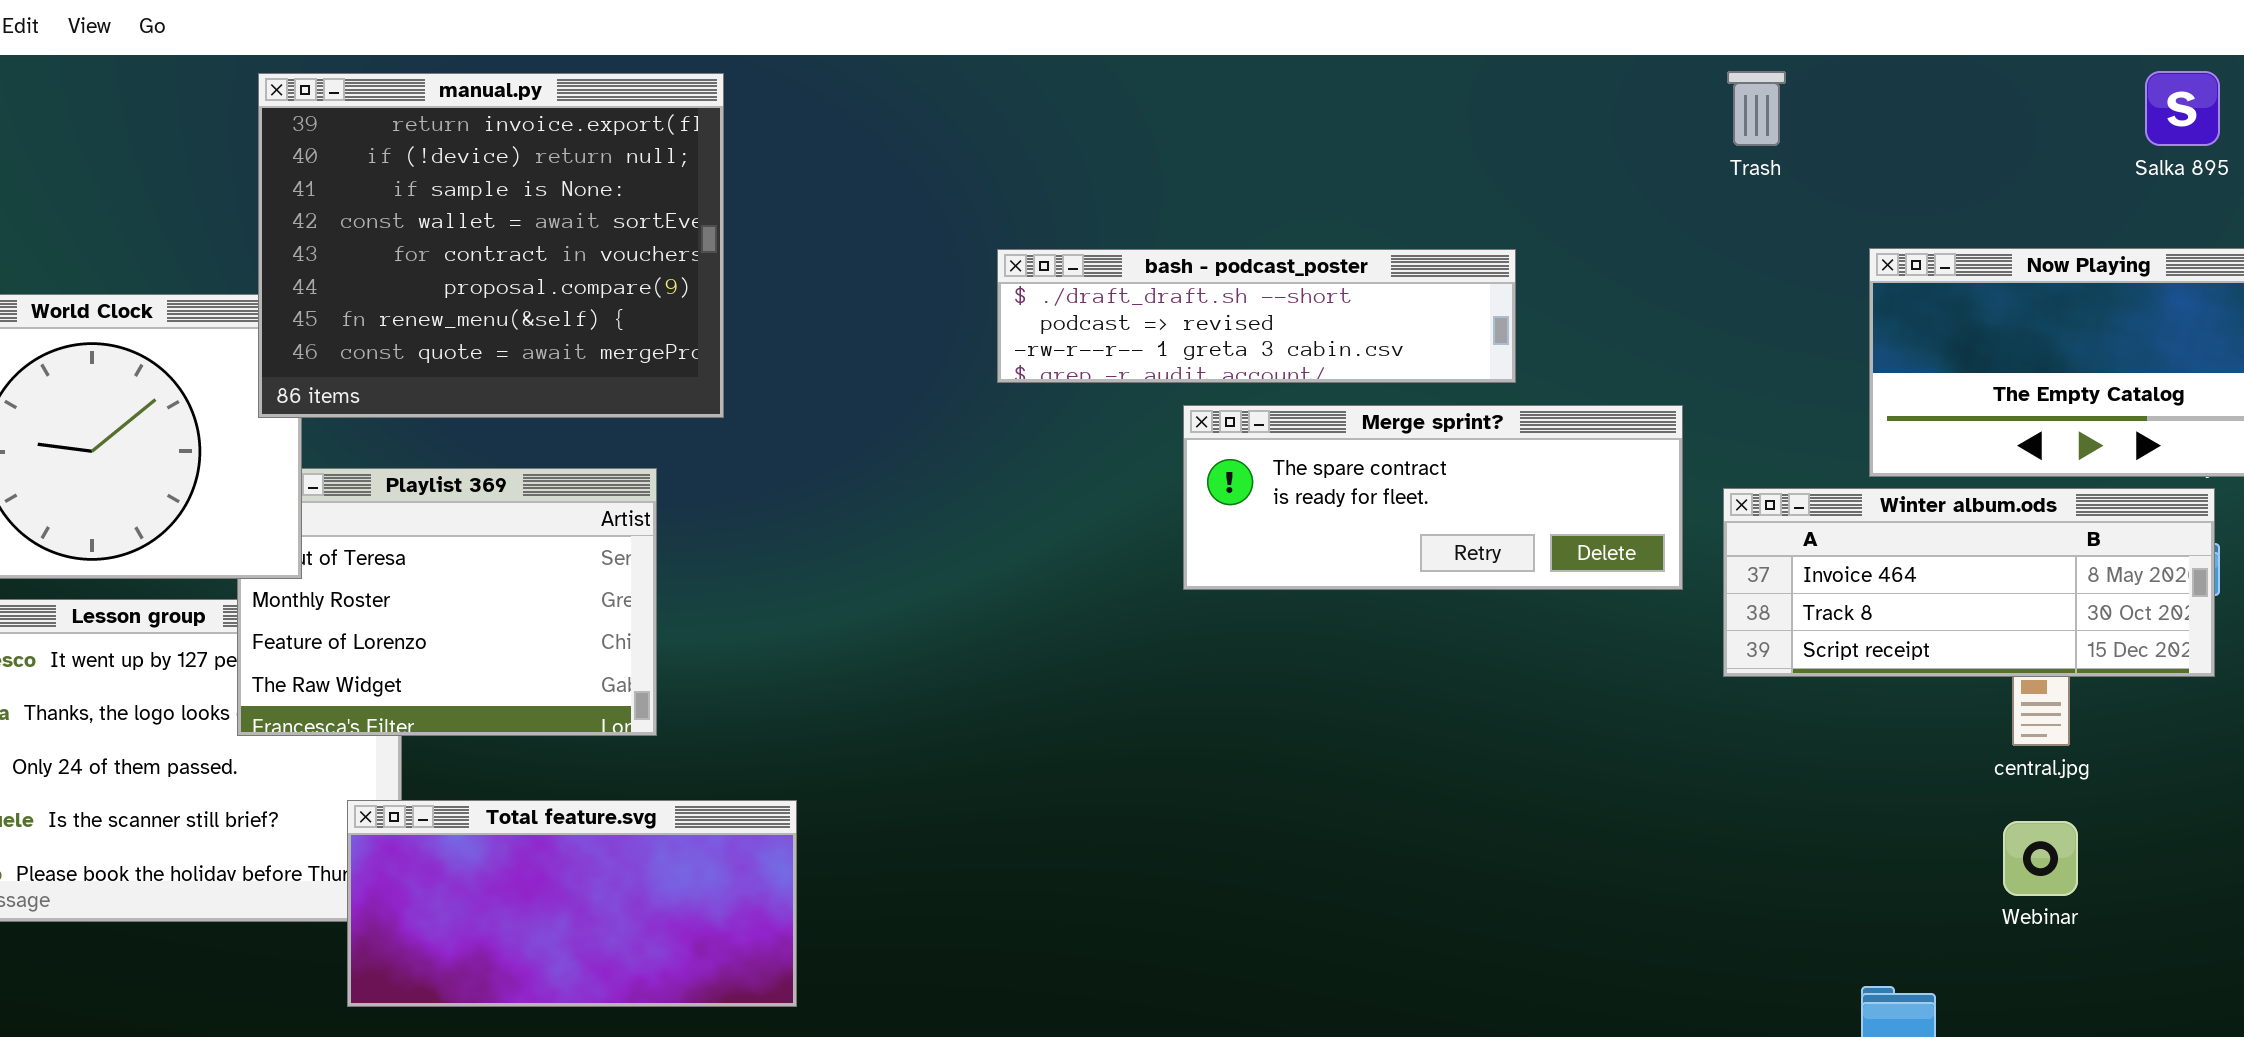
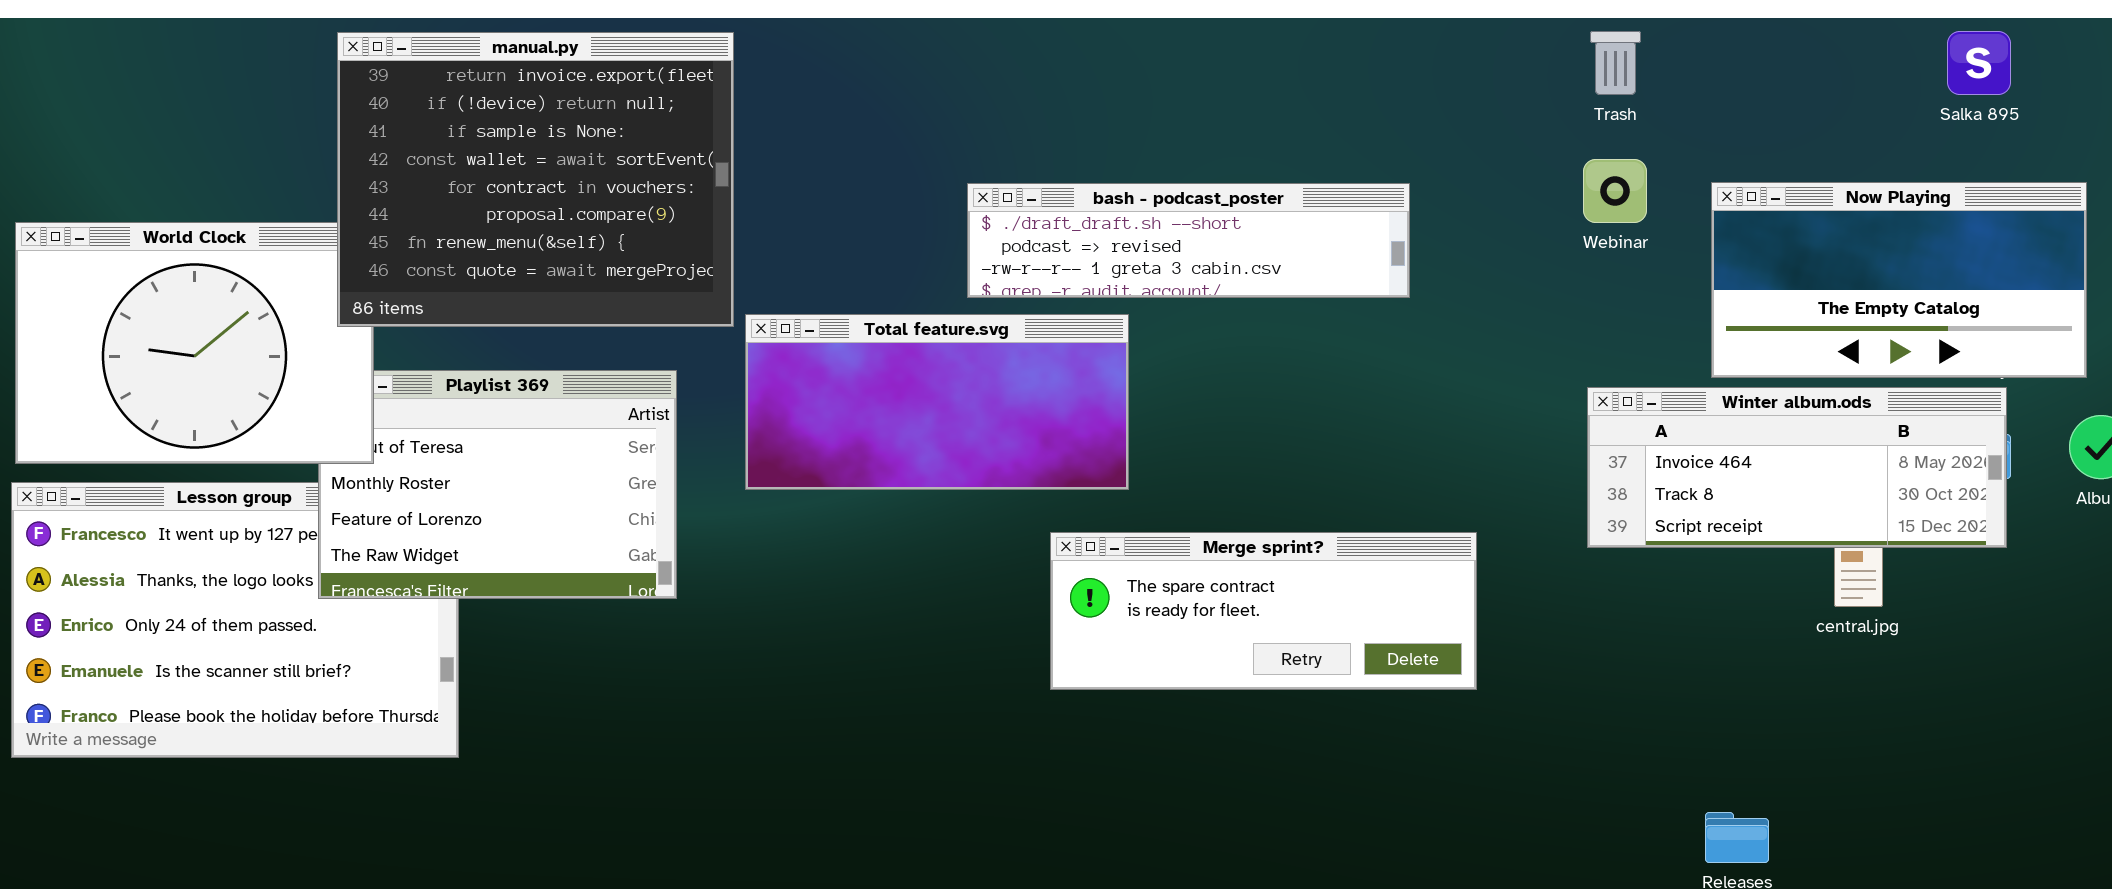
Merge sprint?: [1183,405,1683,590] -> [1050,532,1477,690], moved
Total feature.svg: [347,800,797,1007] -> [745,314,1129,490], moved
Webinar: [2003,821,2078,896] -> [1583,159,1647,223], moved

